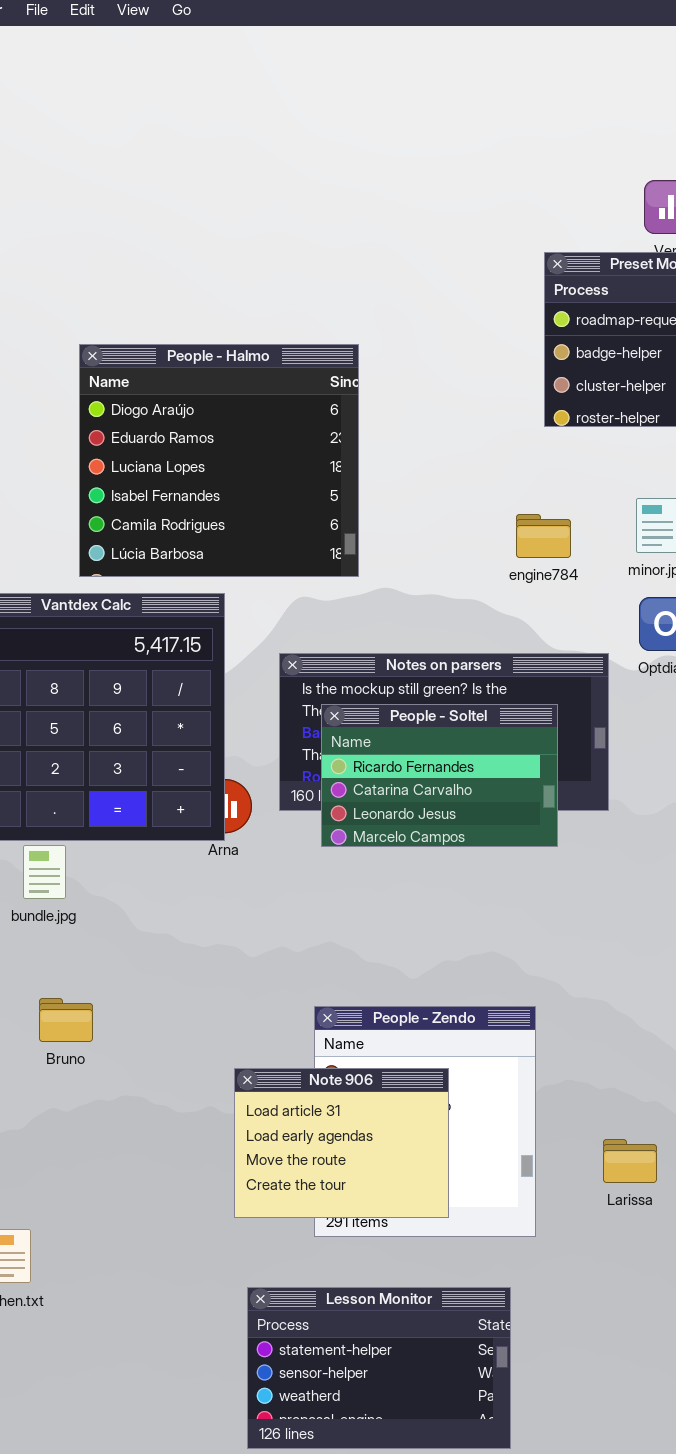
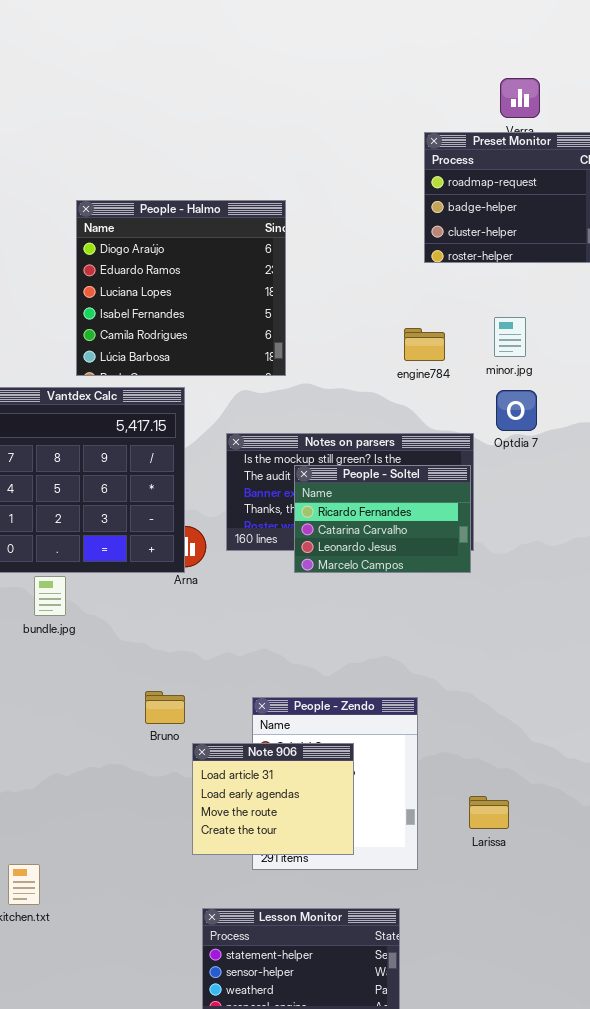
People - Soltel: [321,704,558,847] -> [294,465,471,573], moved
Bruno: [39,998,93,1042] -> [145,691,185,724], moved

